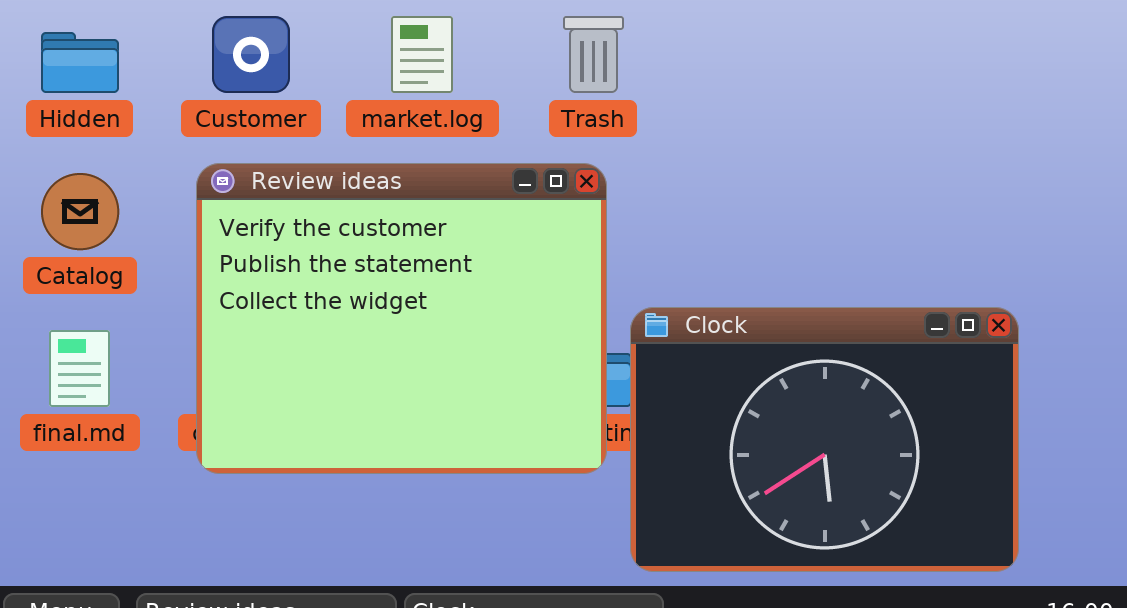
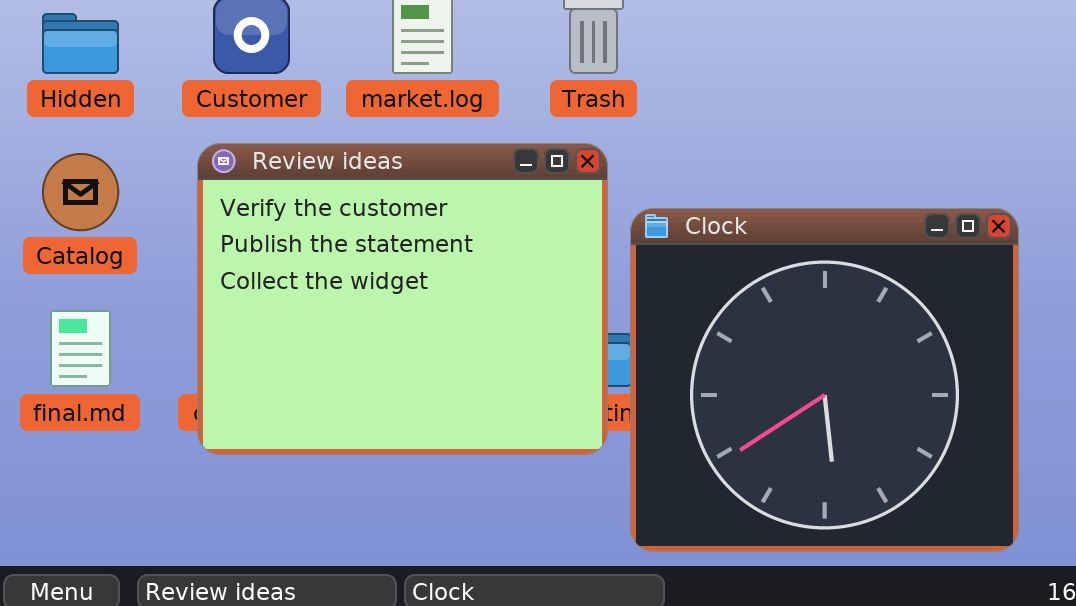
Clock: [630,307,1019,572] -> [630,208,1019,552], resized

